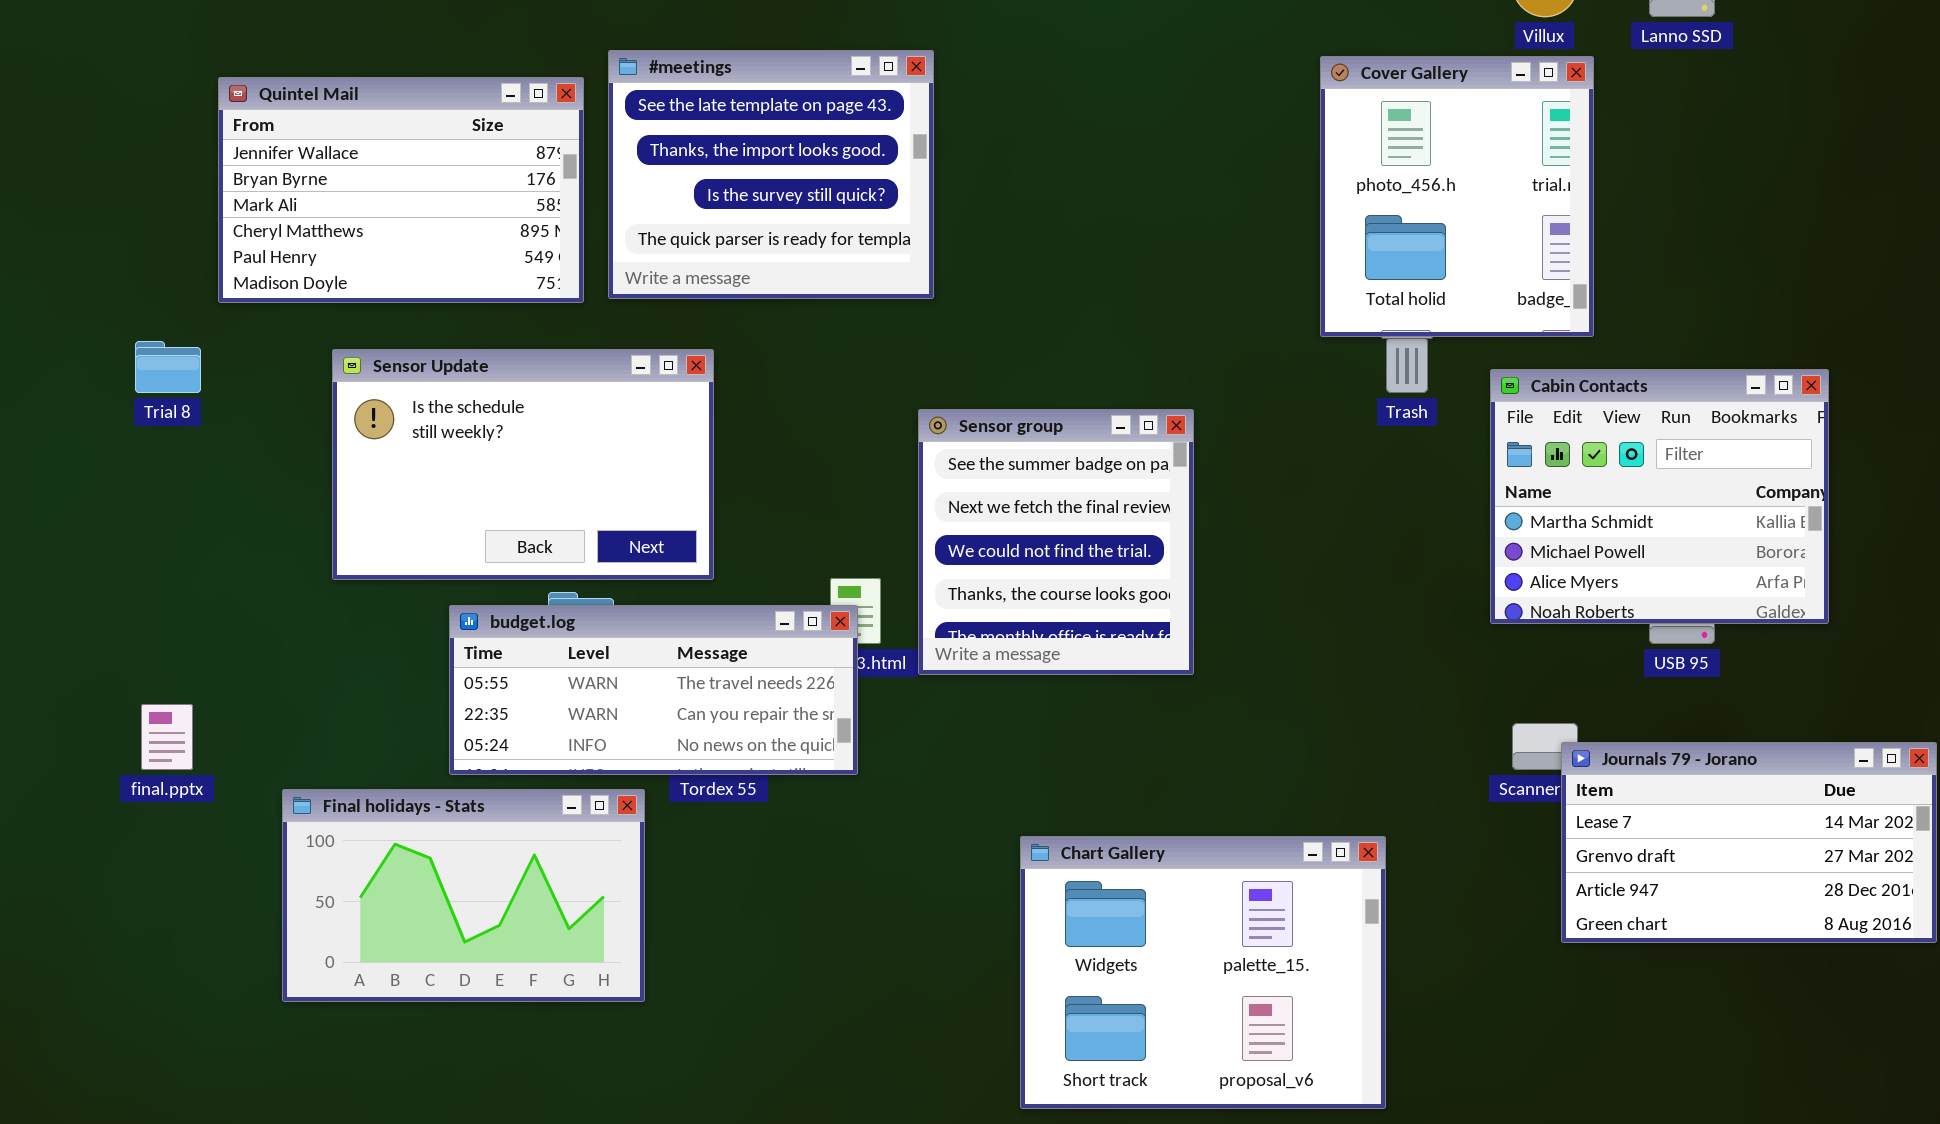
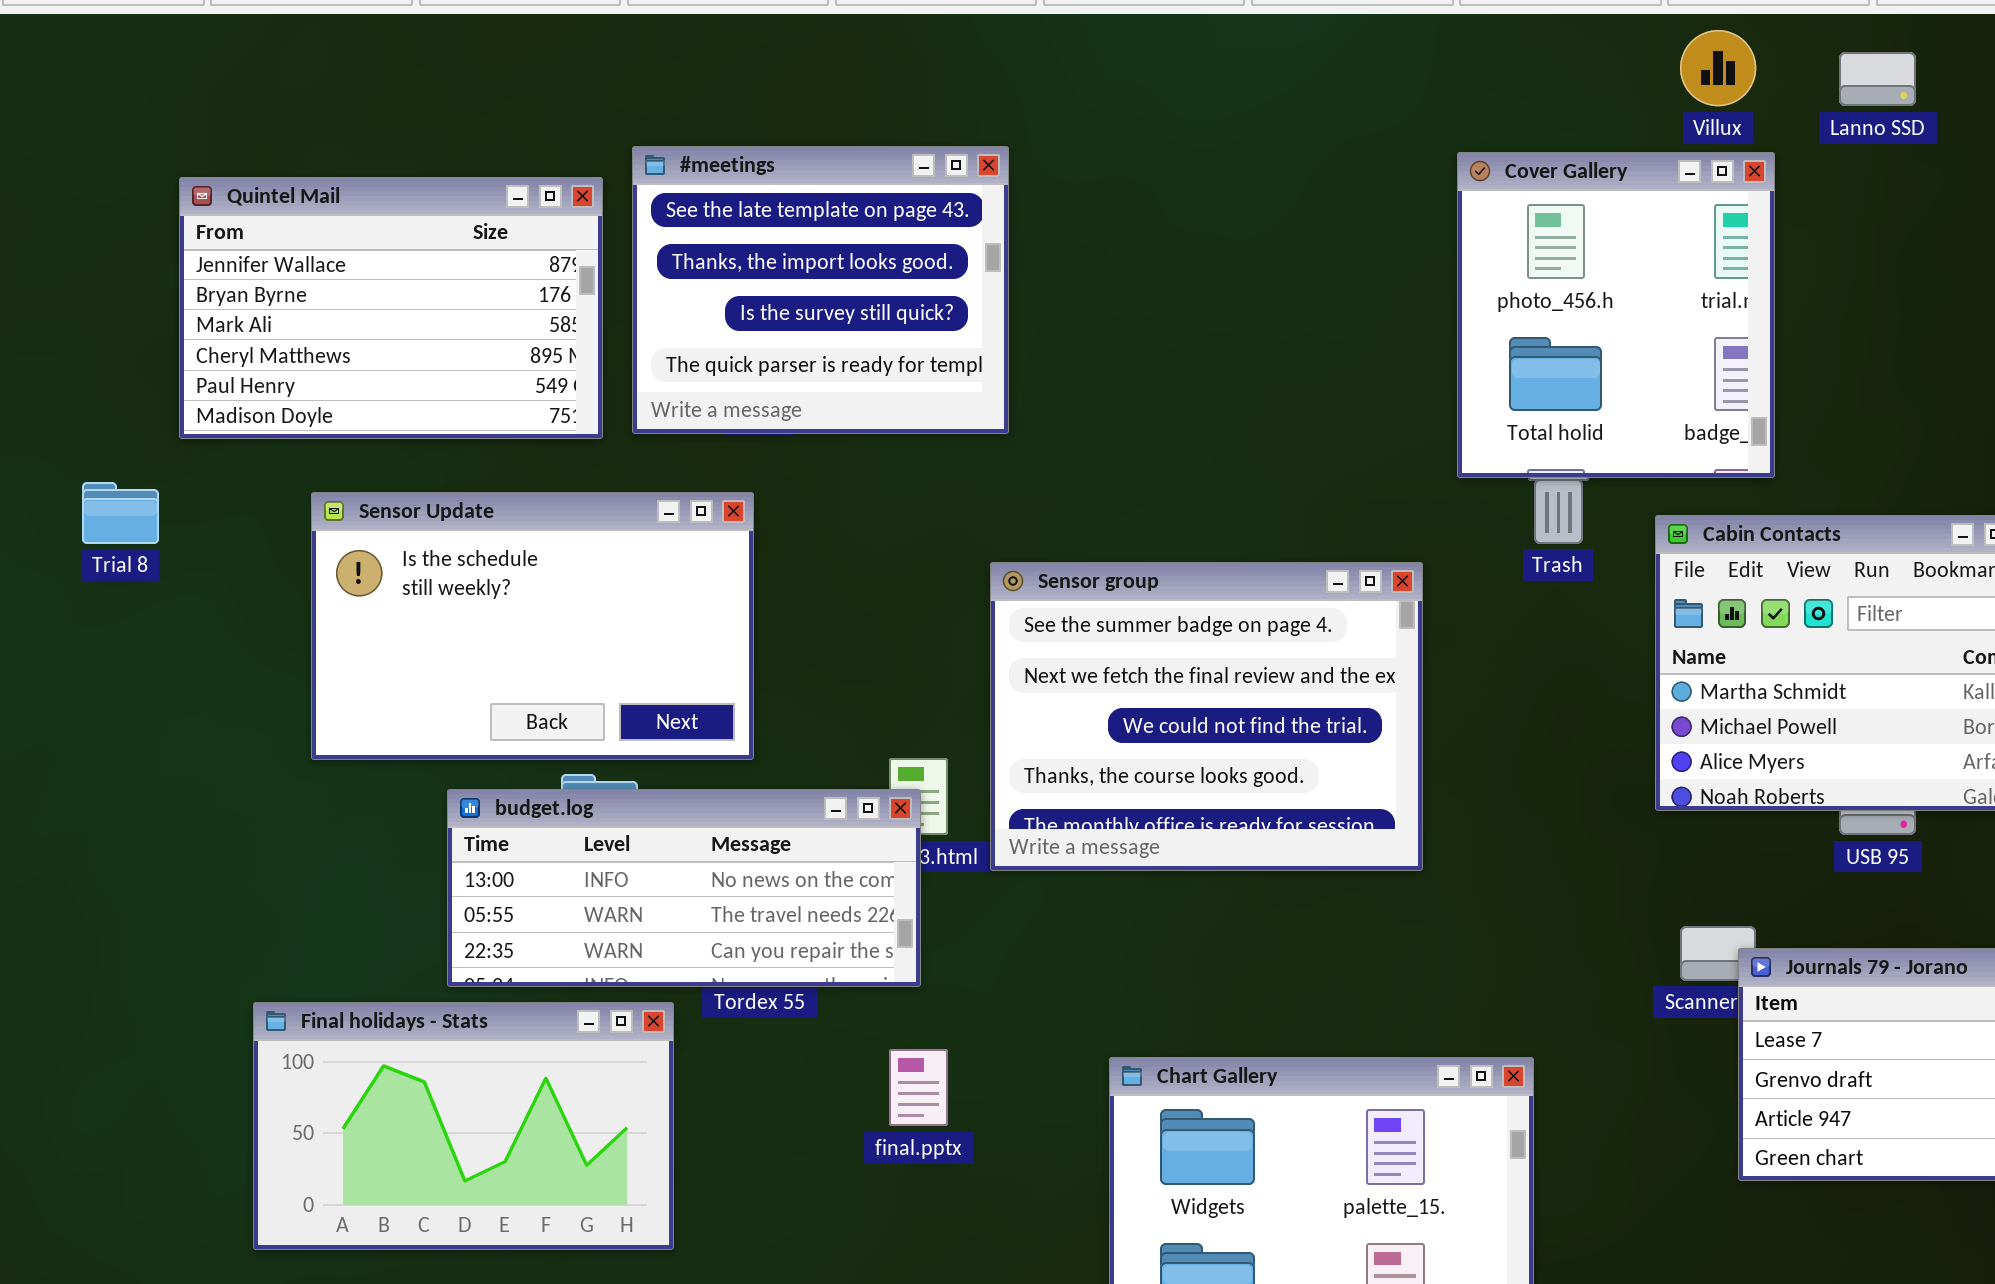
Sensor group: [918,409,1194,675] -> [990,562,1423,871], resized
budget.log: [449,605,858,775] -> [447,789,921,987], scrolled up 1 row
final.pptx: [141,704,193,770] -> [889,1049,948,1126], moved

